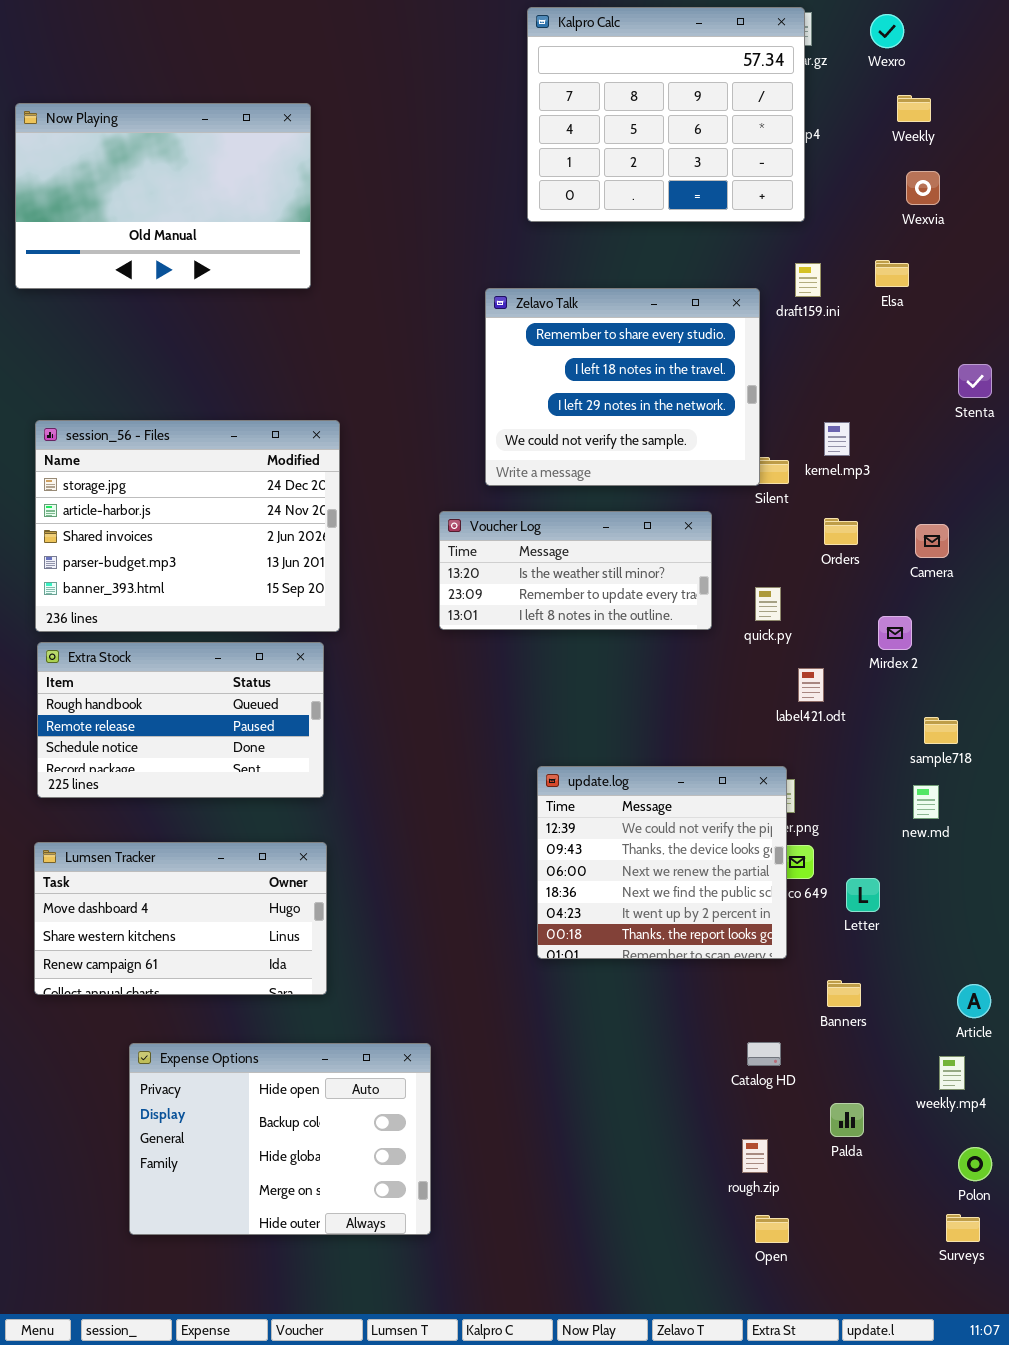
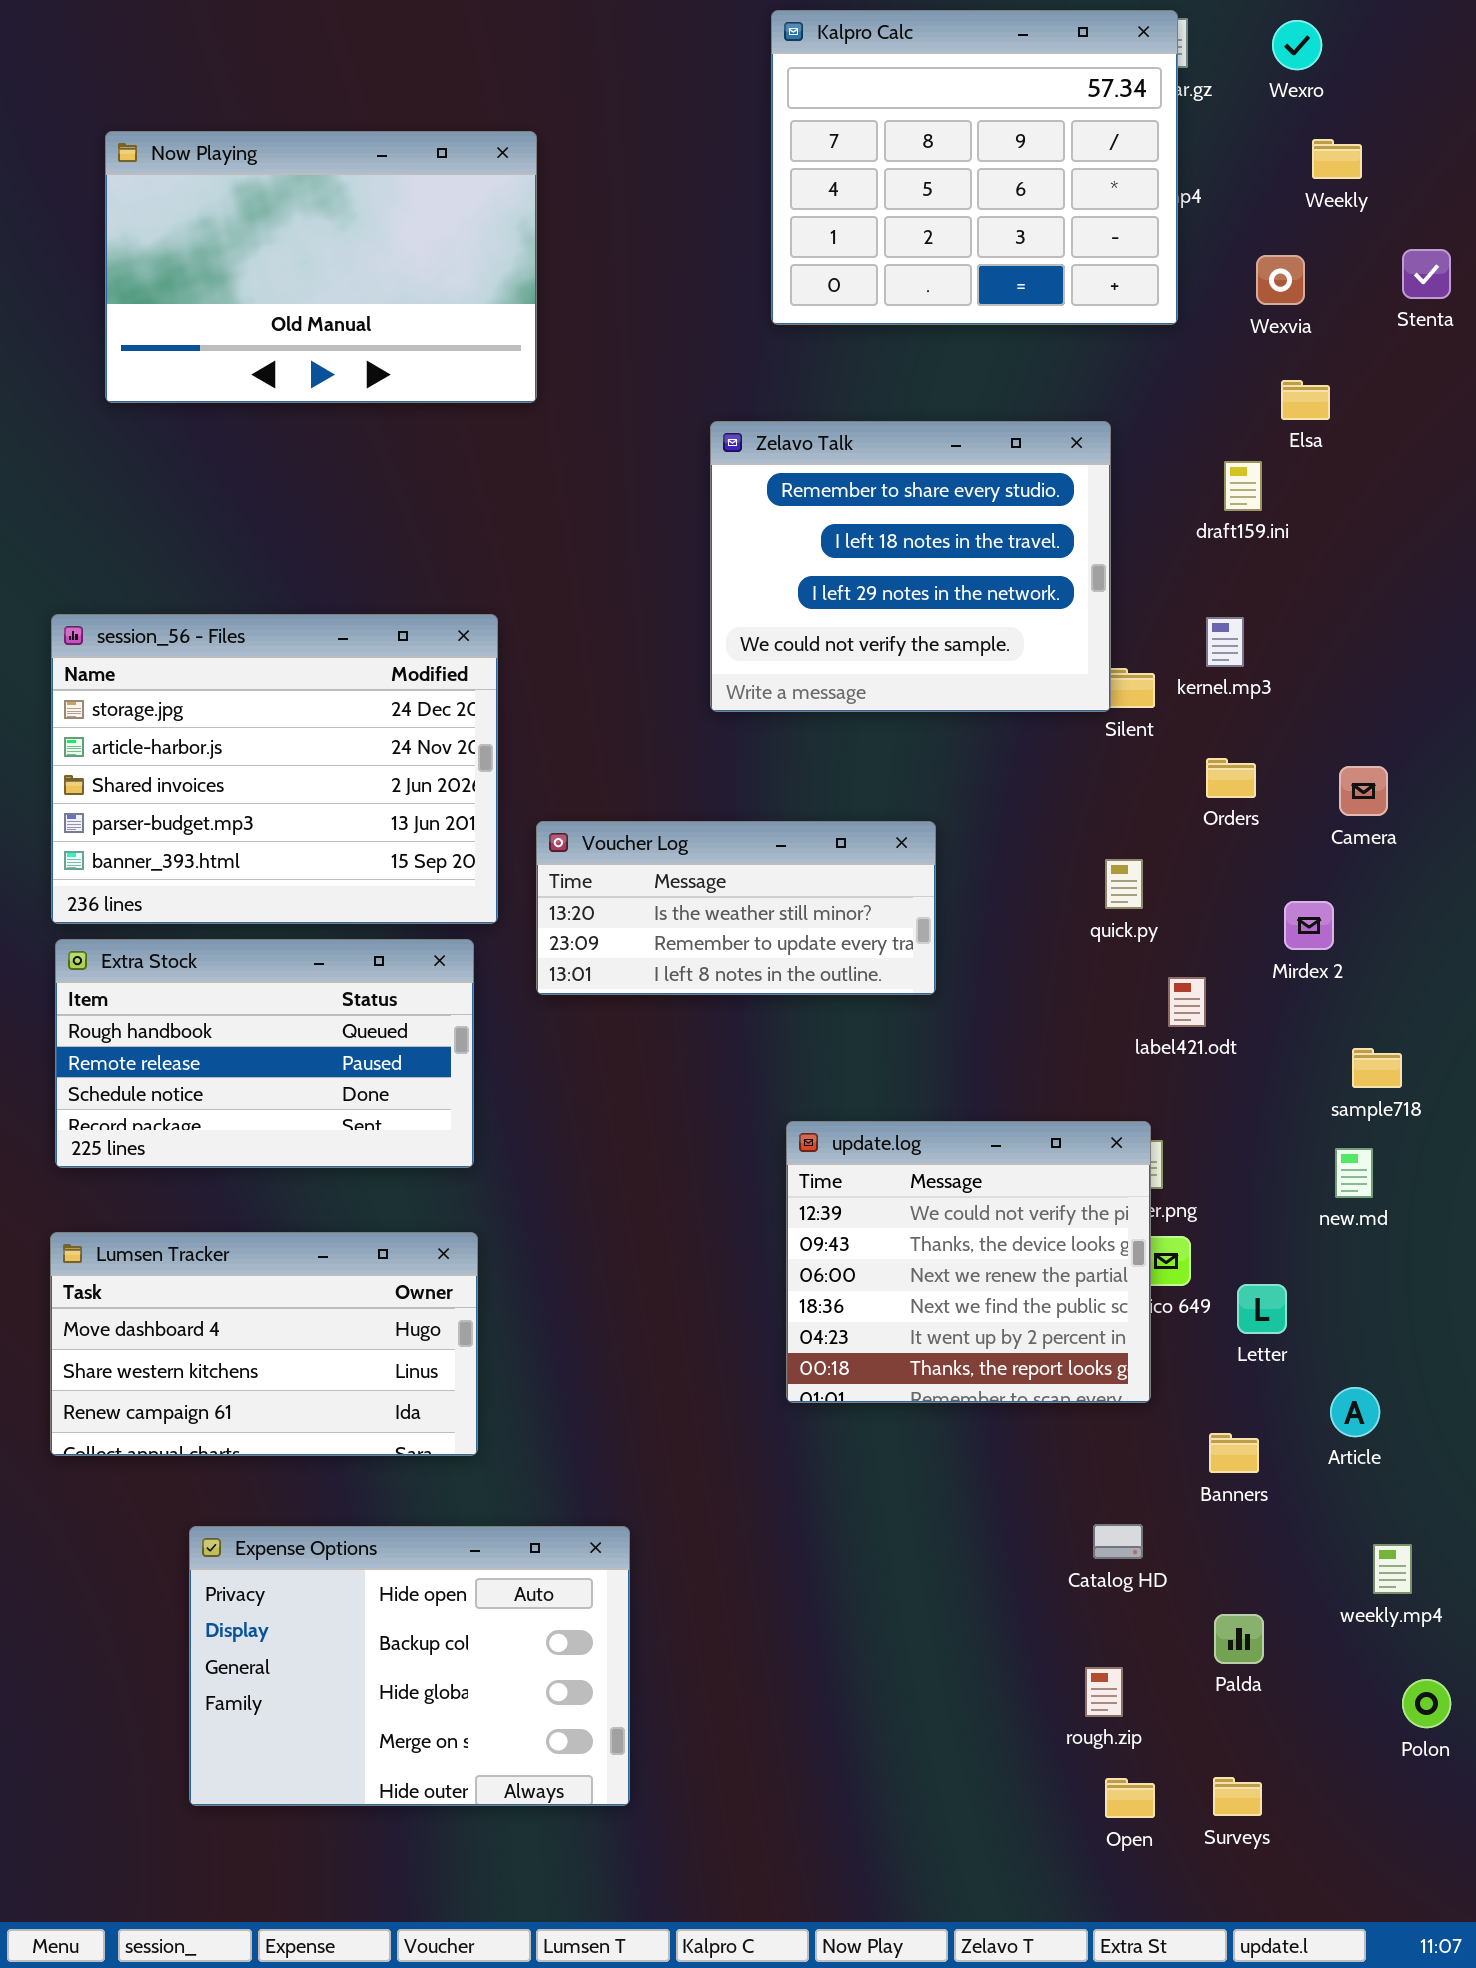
Now Playing: [15,103,311,289] -> [105,131,537,403], moved
Wexvia: [906,171,940,205] -> [1256,255,1305,305], moved
draft159.ini: [795,263,821,297] -> [1224,461,1262,511], moved
Stenta: [958,364,992,398] -> [1402,249,1451,299], moved
Voucher Log: [439,511,712,630] -> [536,821,936,995], moved
Article: [957,984,991,1018] -> [1330,1387,1380,1437], moved
Surveys: [946,1214,980,1242] -> [1213,1777,1262,1816], moved

